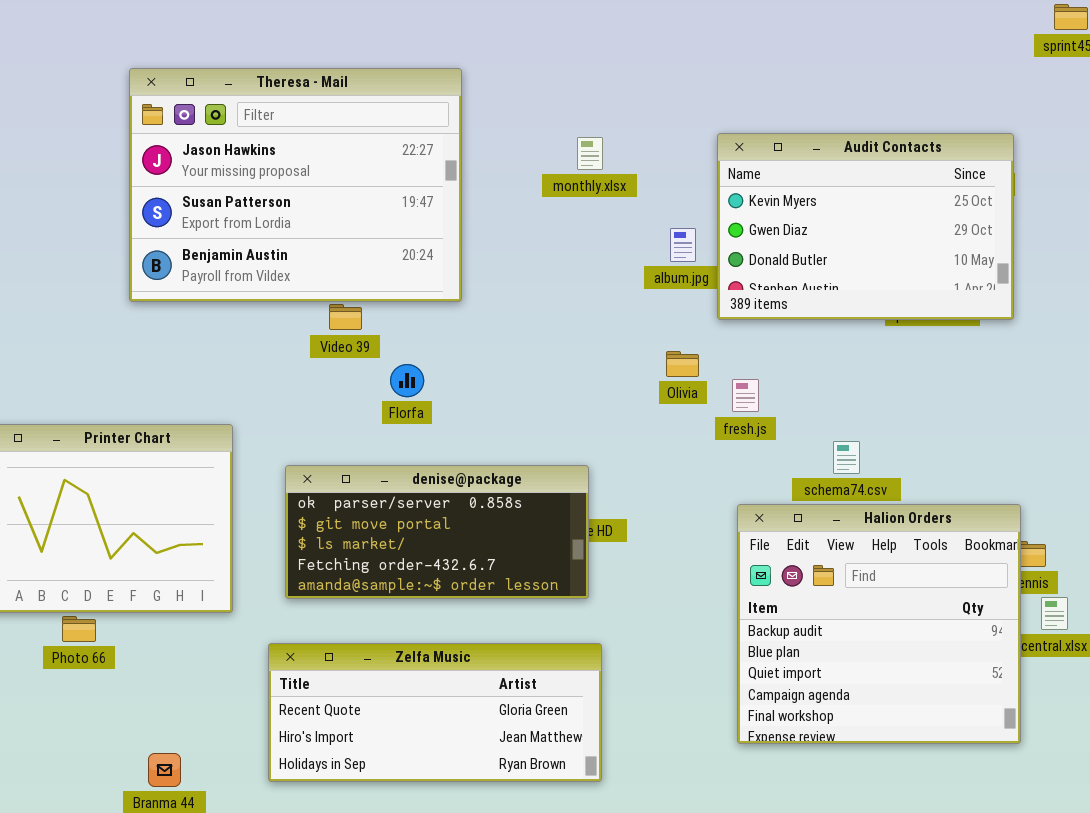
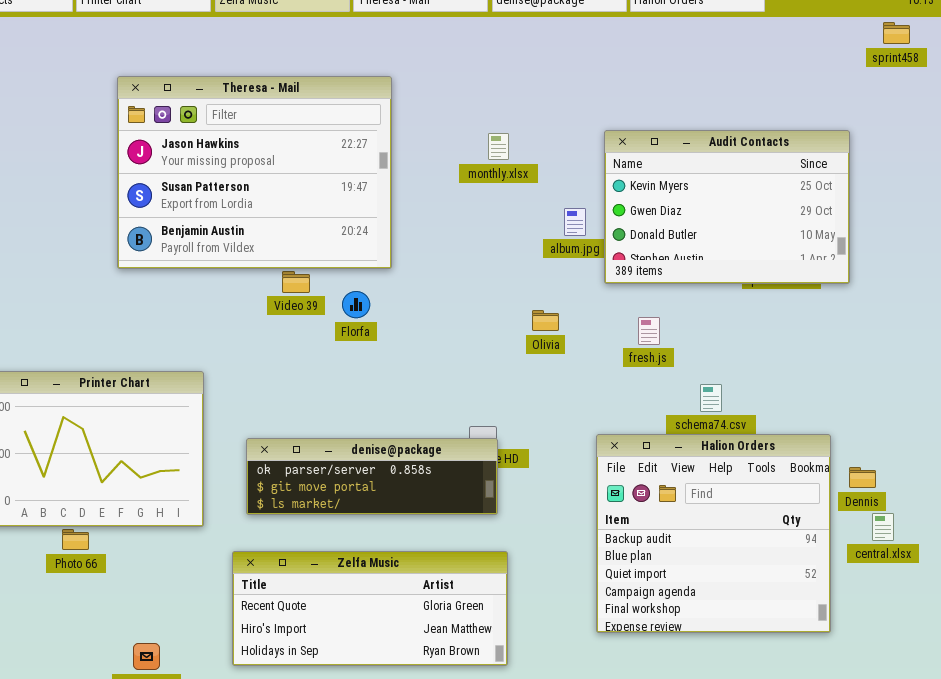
Olivia: [666,351,699,377] -> [532,310,559,331], moved
Florfa: [390,364,424,397] -> [342,291,370,318], moved
fresh.js: [732,379,759,412] -> [638,317,660,345], moved
denise@package: [285,465,589,599] -> [246,438,498,515], resized
Halion Orders: [737,504,1021,744] -> [596,434,831,633], moved

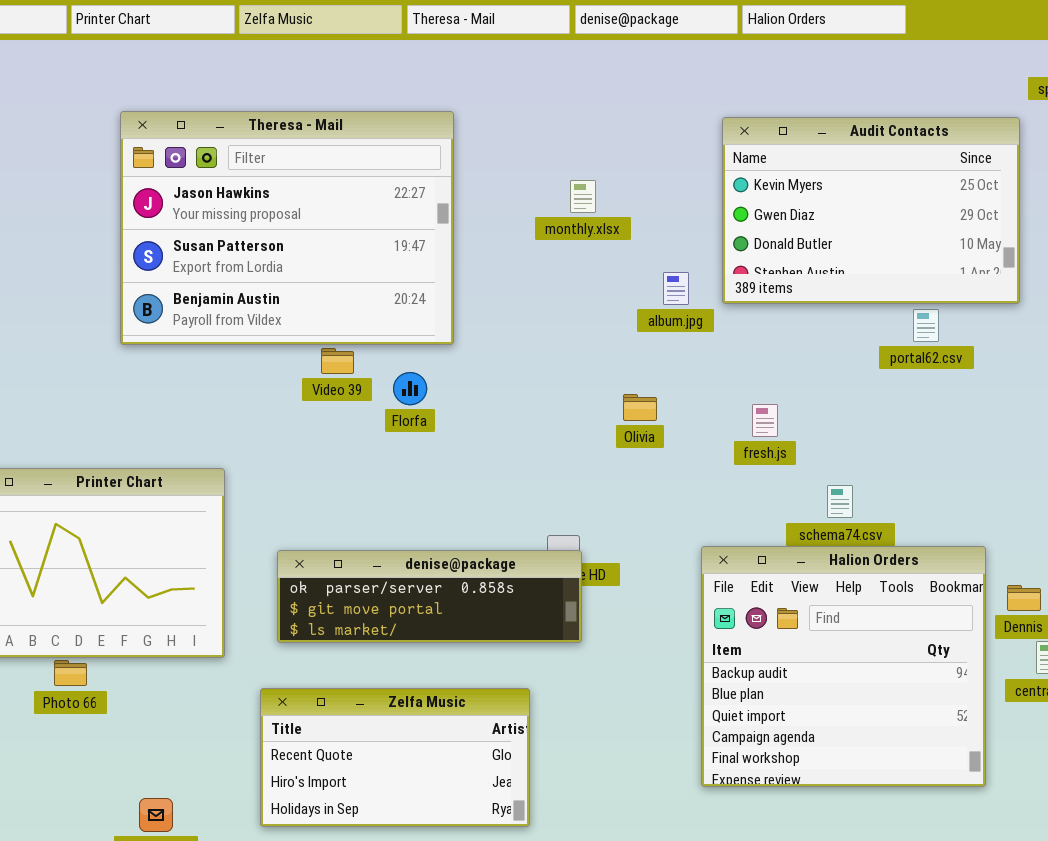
Audit Contacts: [604,130,850,284] -> [722,117,1020,304], moved
Zelfa Music: [232,551,508,666] -> [260,688,530,827], resized

